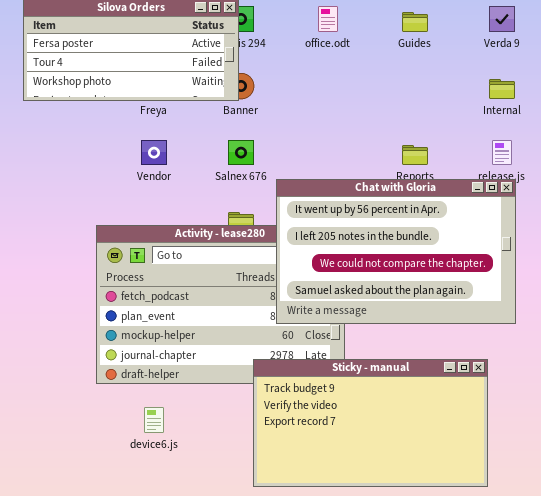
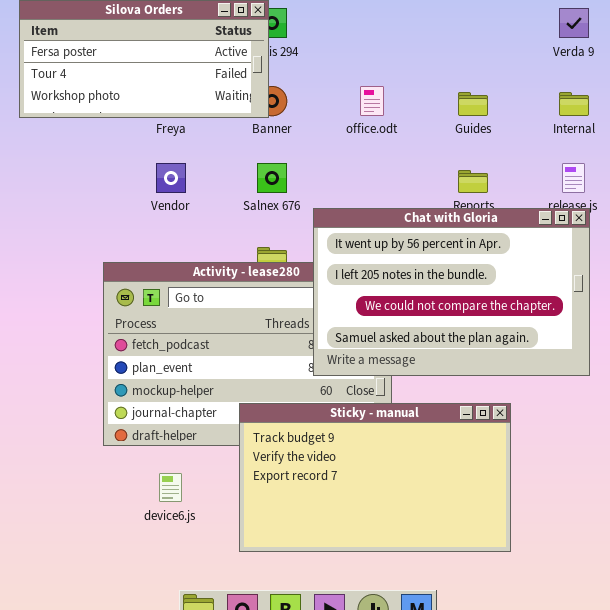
office.odt: [318,6,338,32] -> [360,86,384,116], moved
Guides: [402,12,428,32] -> [458,92,488,116], moved
Sticky - manual: [253,359,488,487] -> [239,403,511,552], moved

